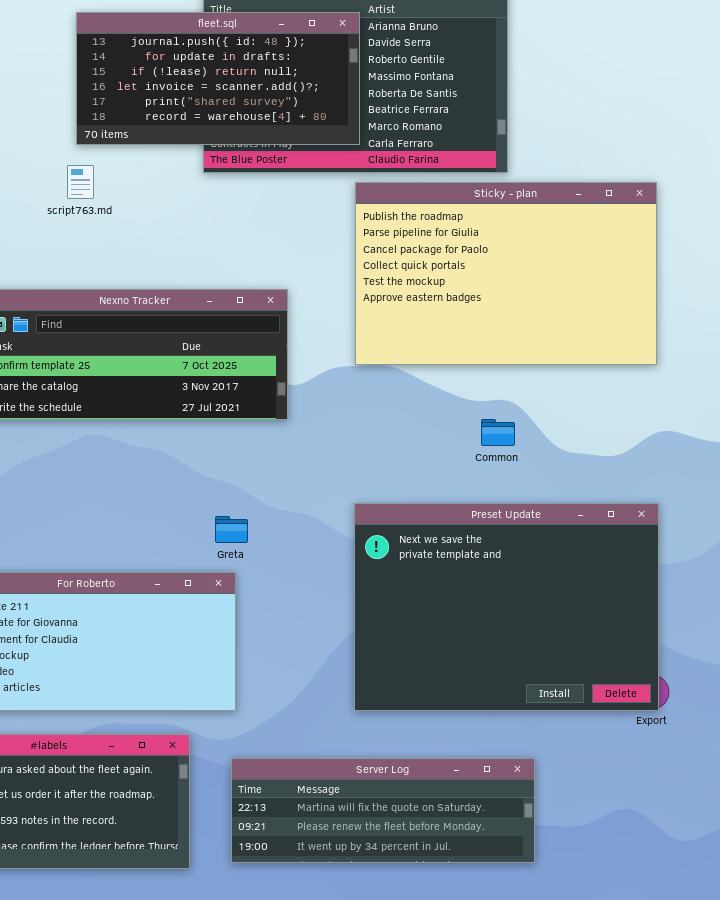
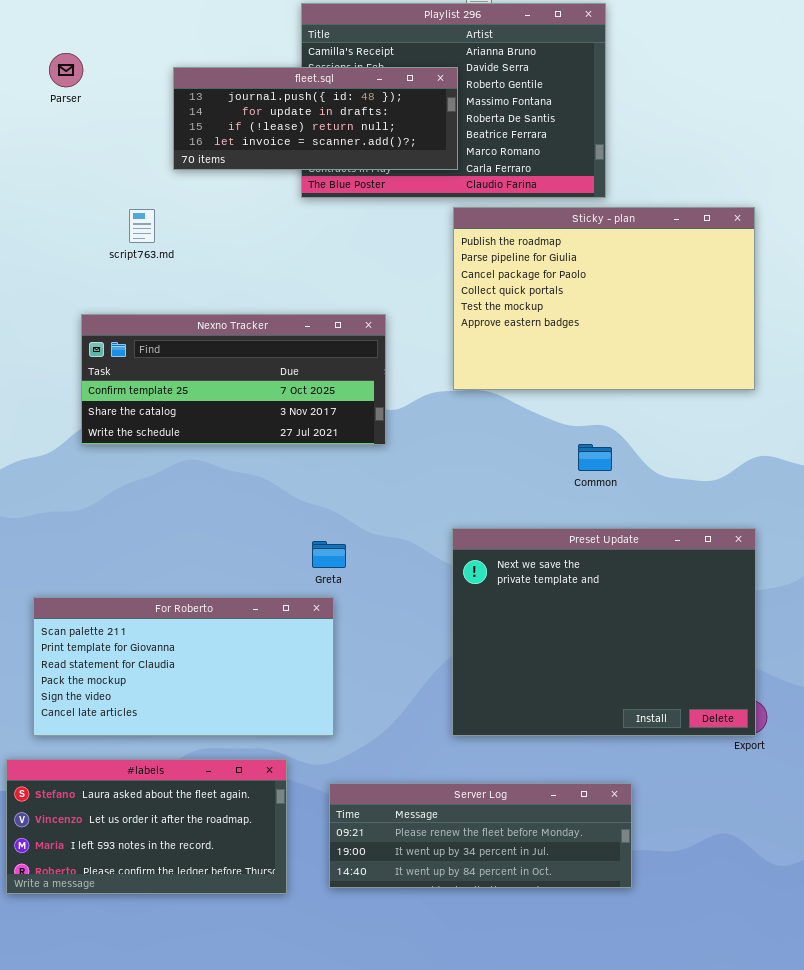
fleet.sql: [76,12,360,145] -> [173,67,458,170], resized
script763.md: [67,165,94,199] -> [129,209,155,243], moved
Server Log: [231,758,535,863] -> [329,783,632,888], scrolled down 1 row

